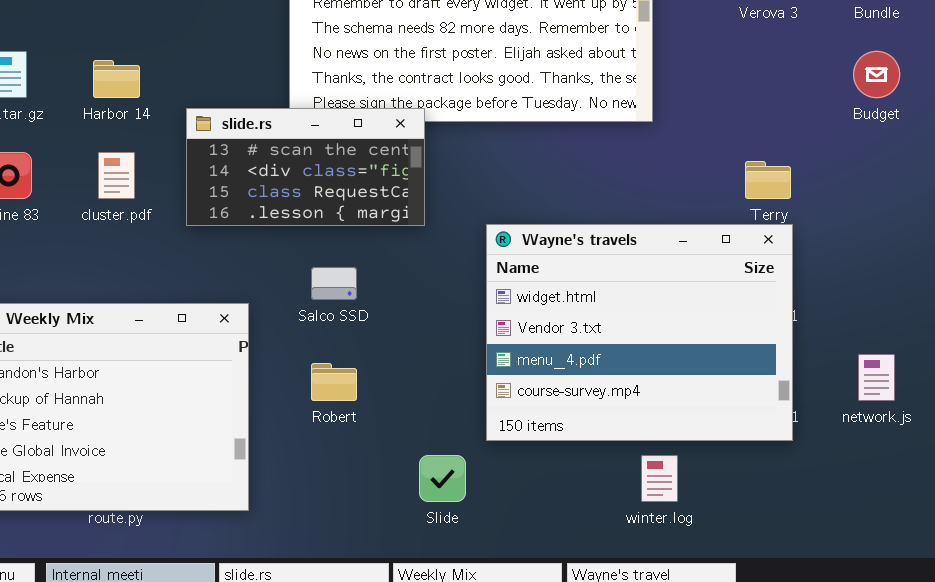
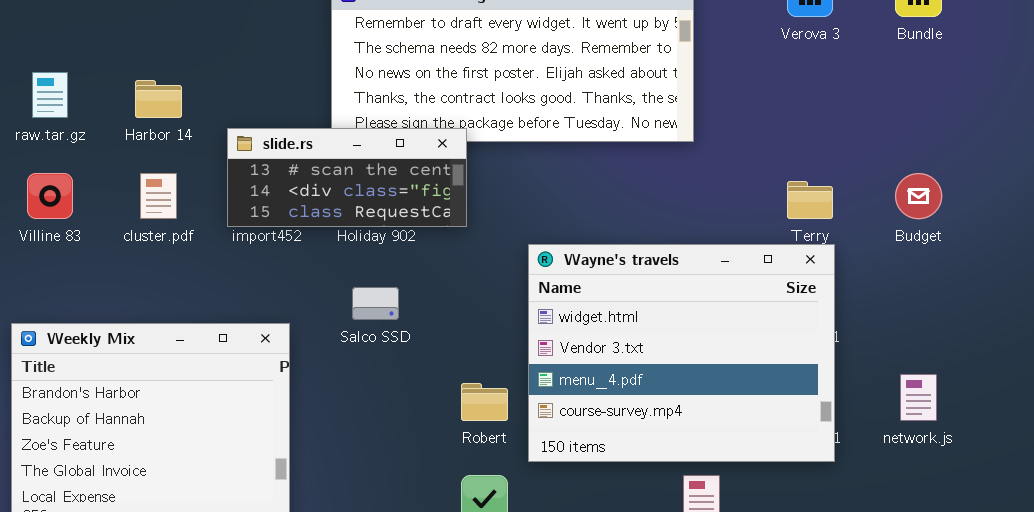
Budget: [853,51,900,98] -> [895,173,942,219], moved
slide.rs: [186,108,425,226] -> [227,128,467,227], resized
Robert: [311,363,357,401] -> [461,383,508,421], moved

